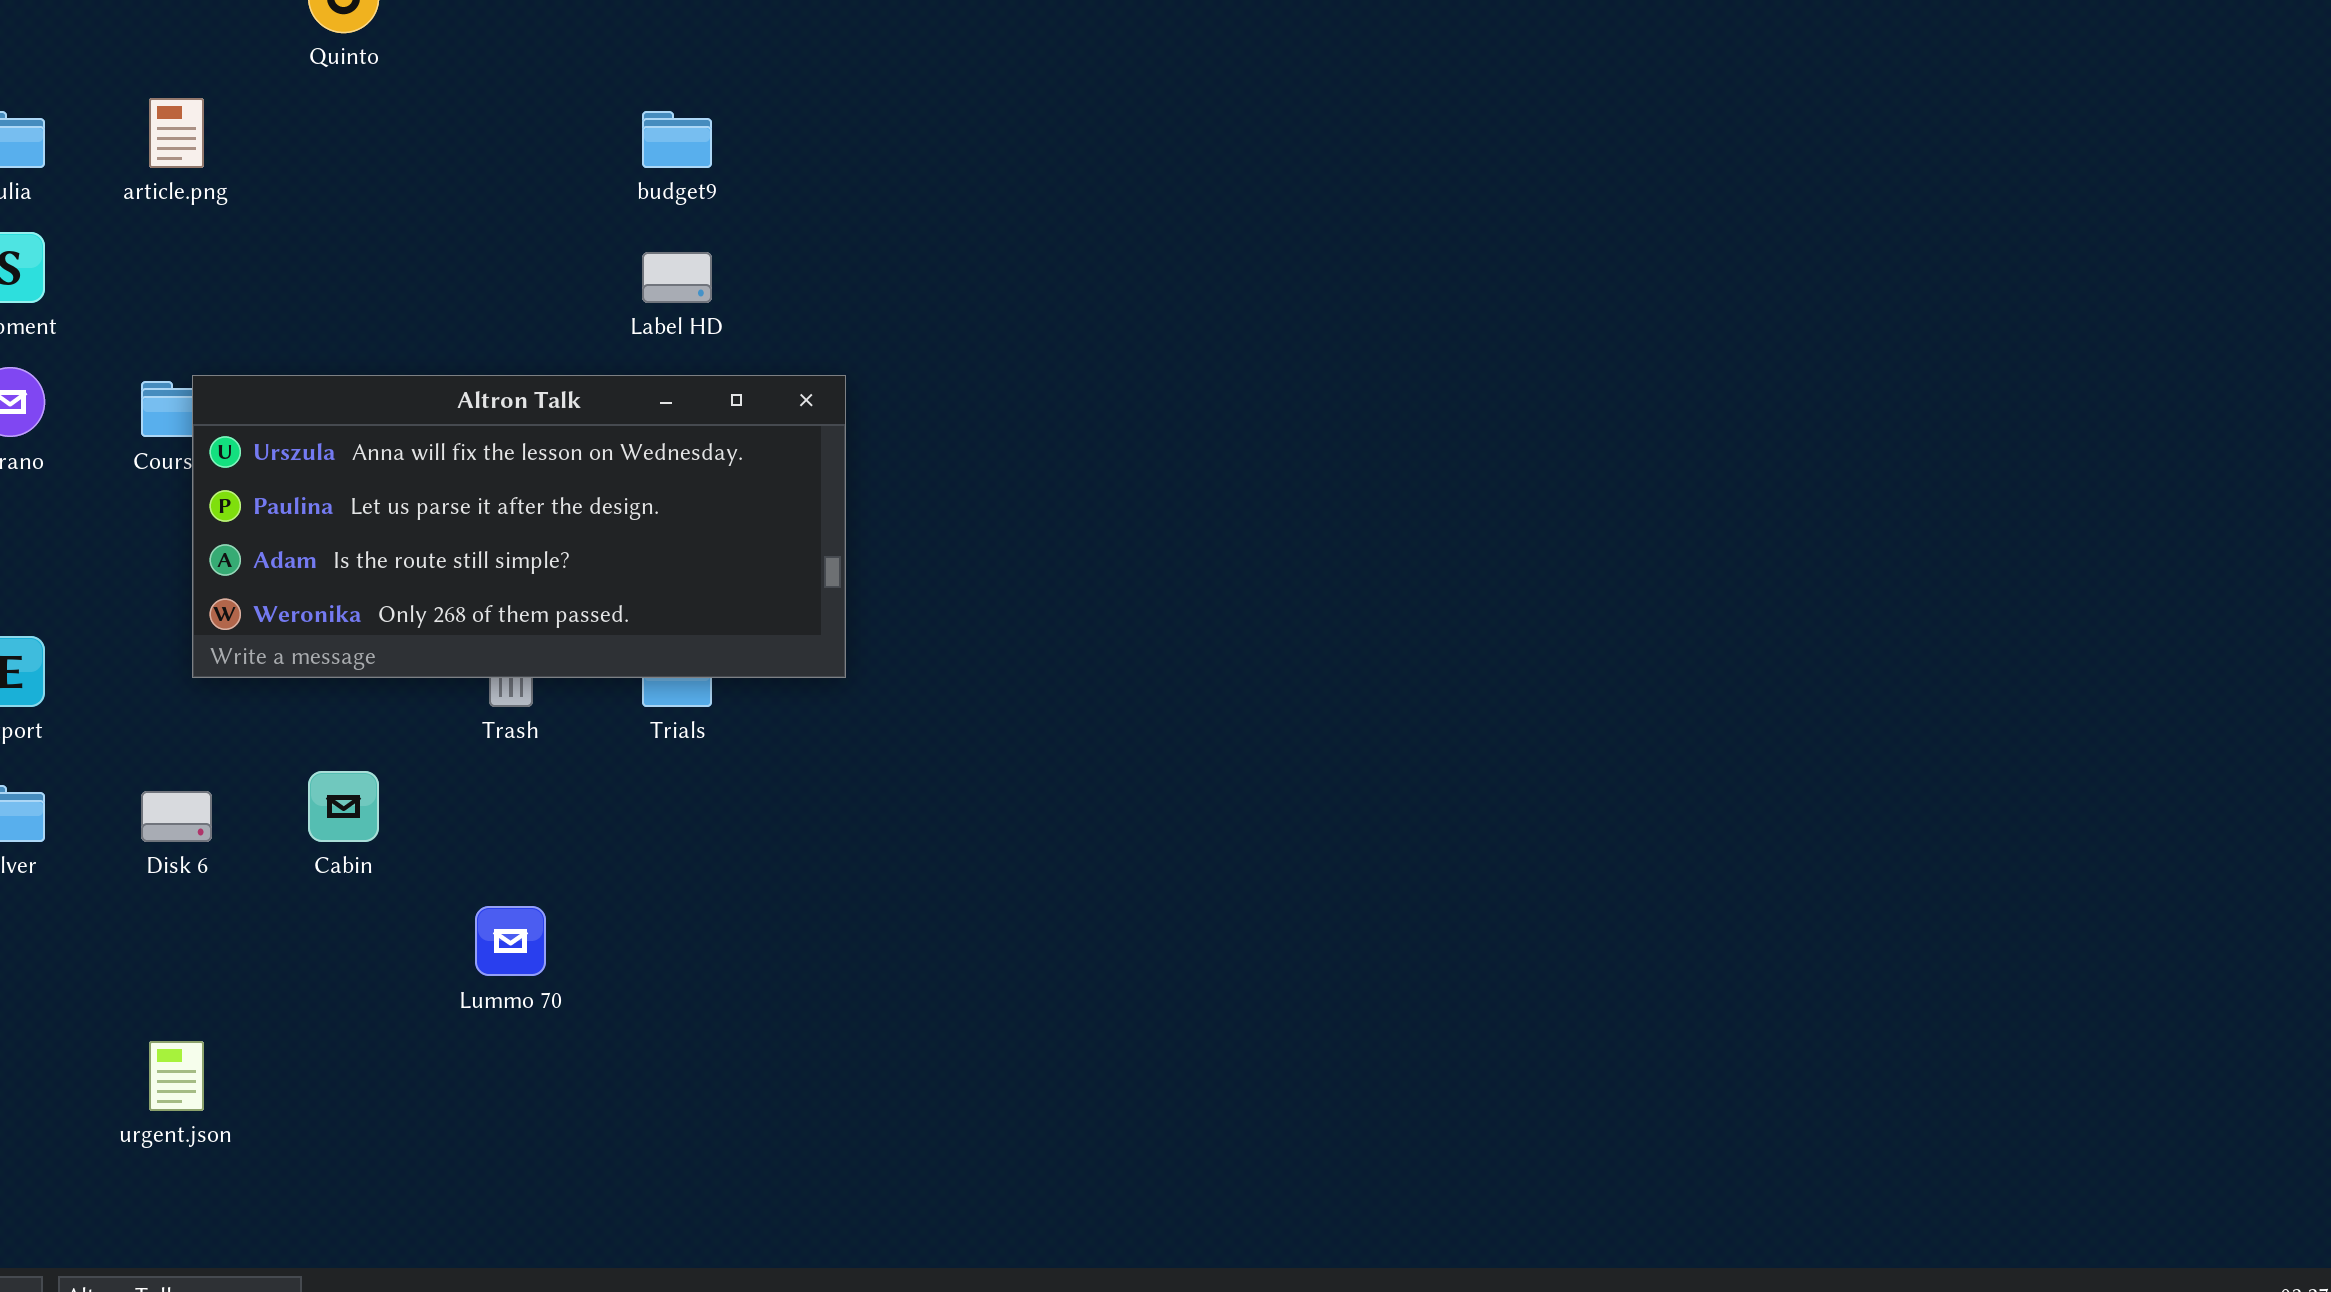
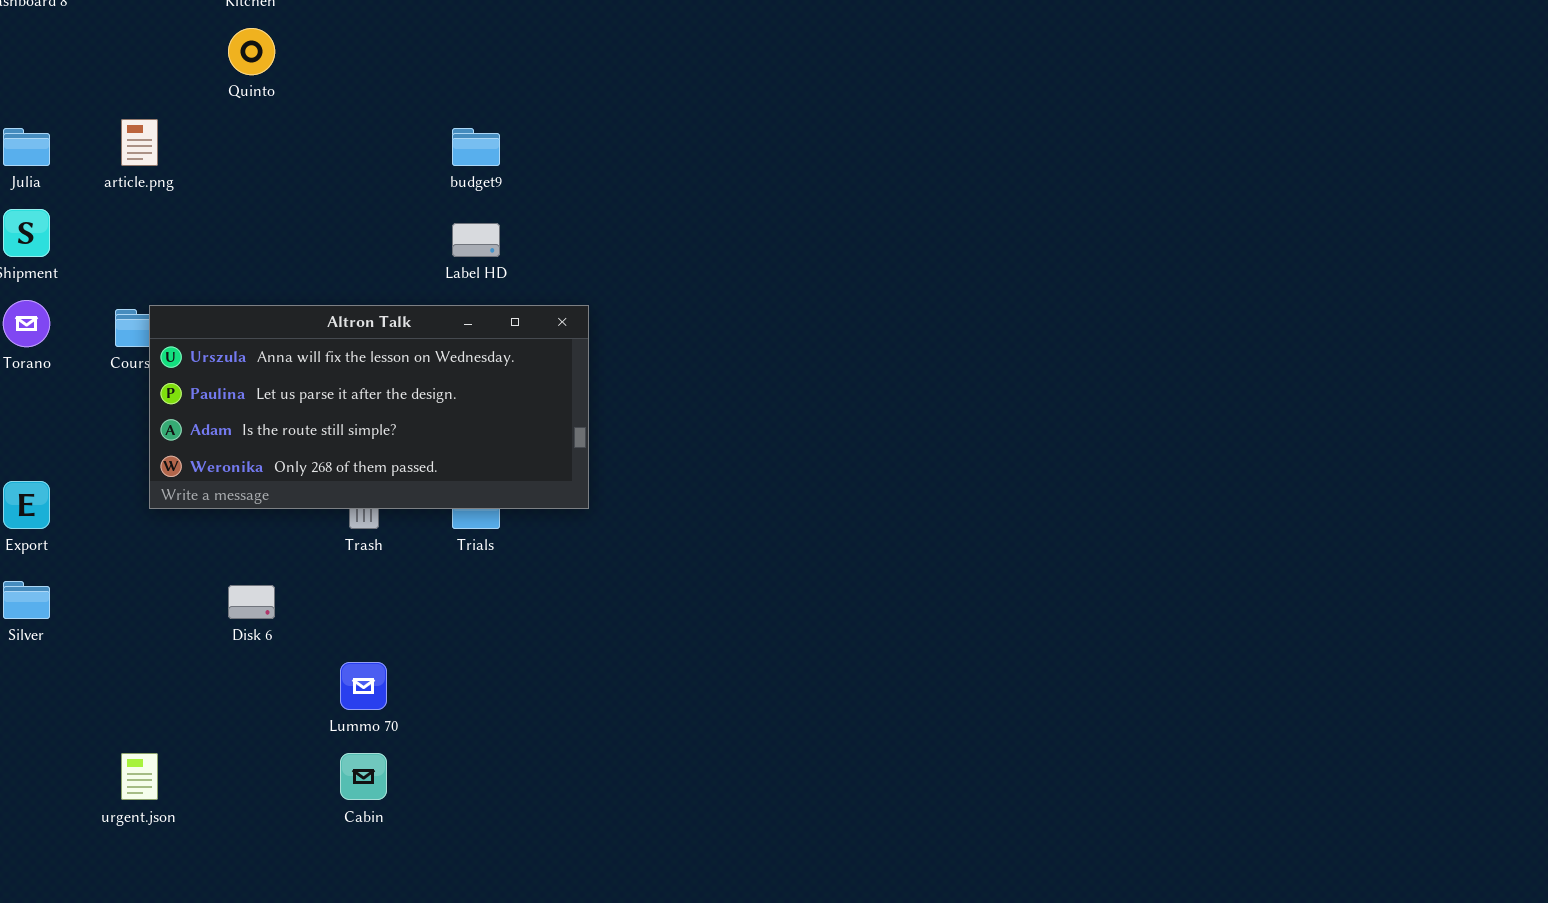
Cabin: [308,771,379,842] -> [340,753,387,800], moved
Disk 6: [141,791,212,842] -> [228,585,275,619], moved

